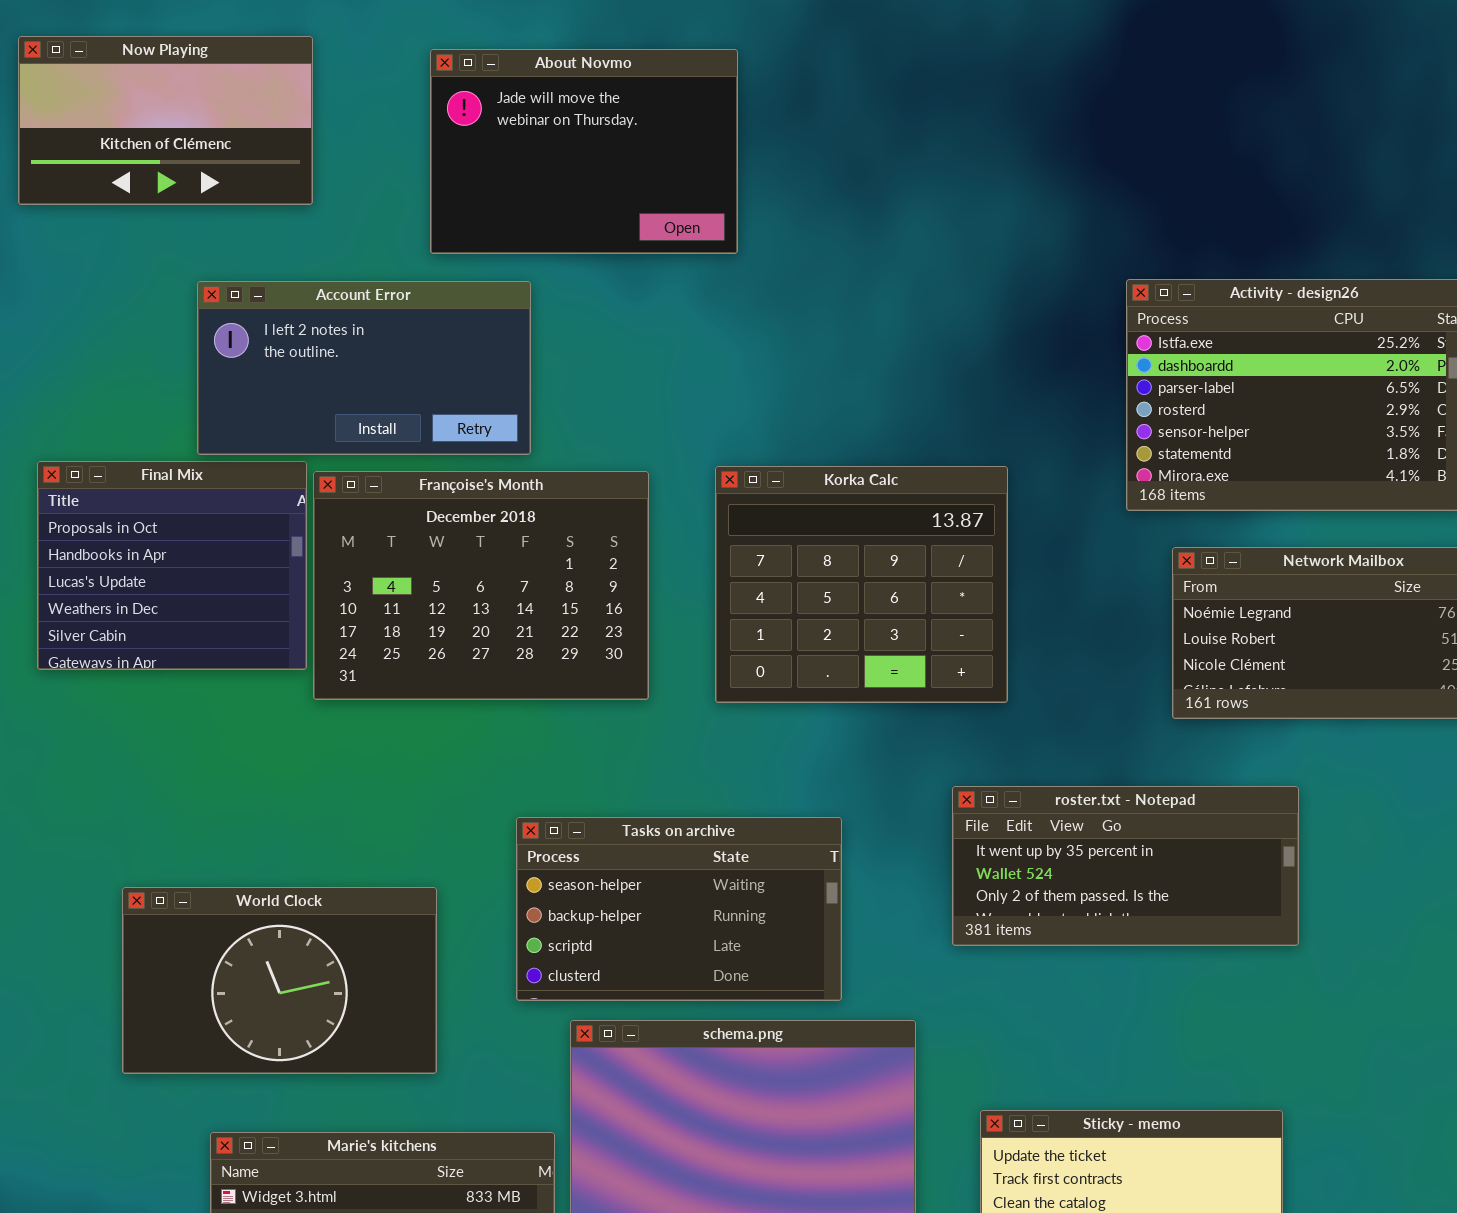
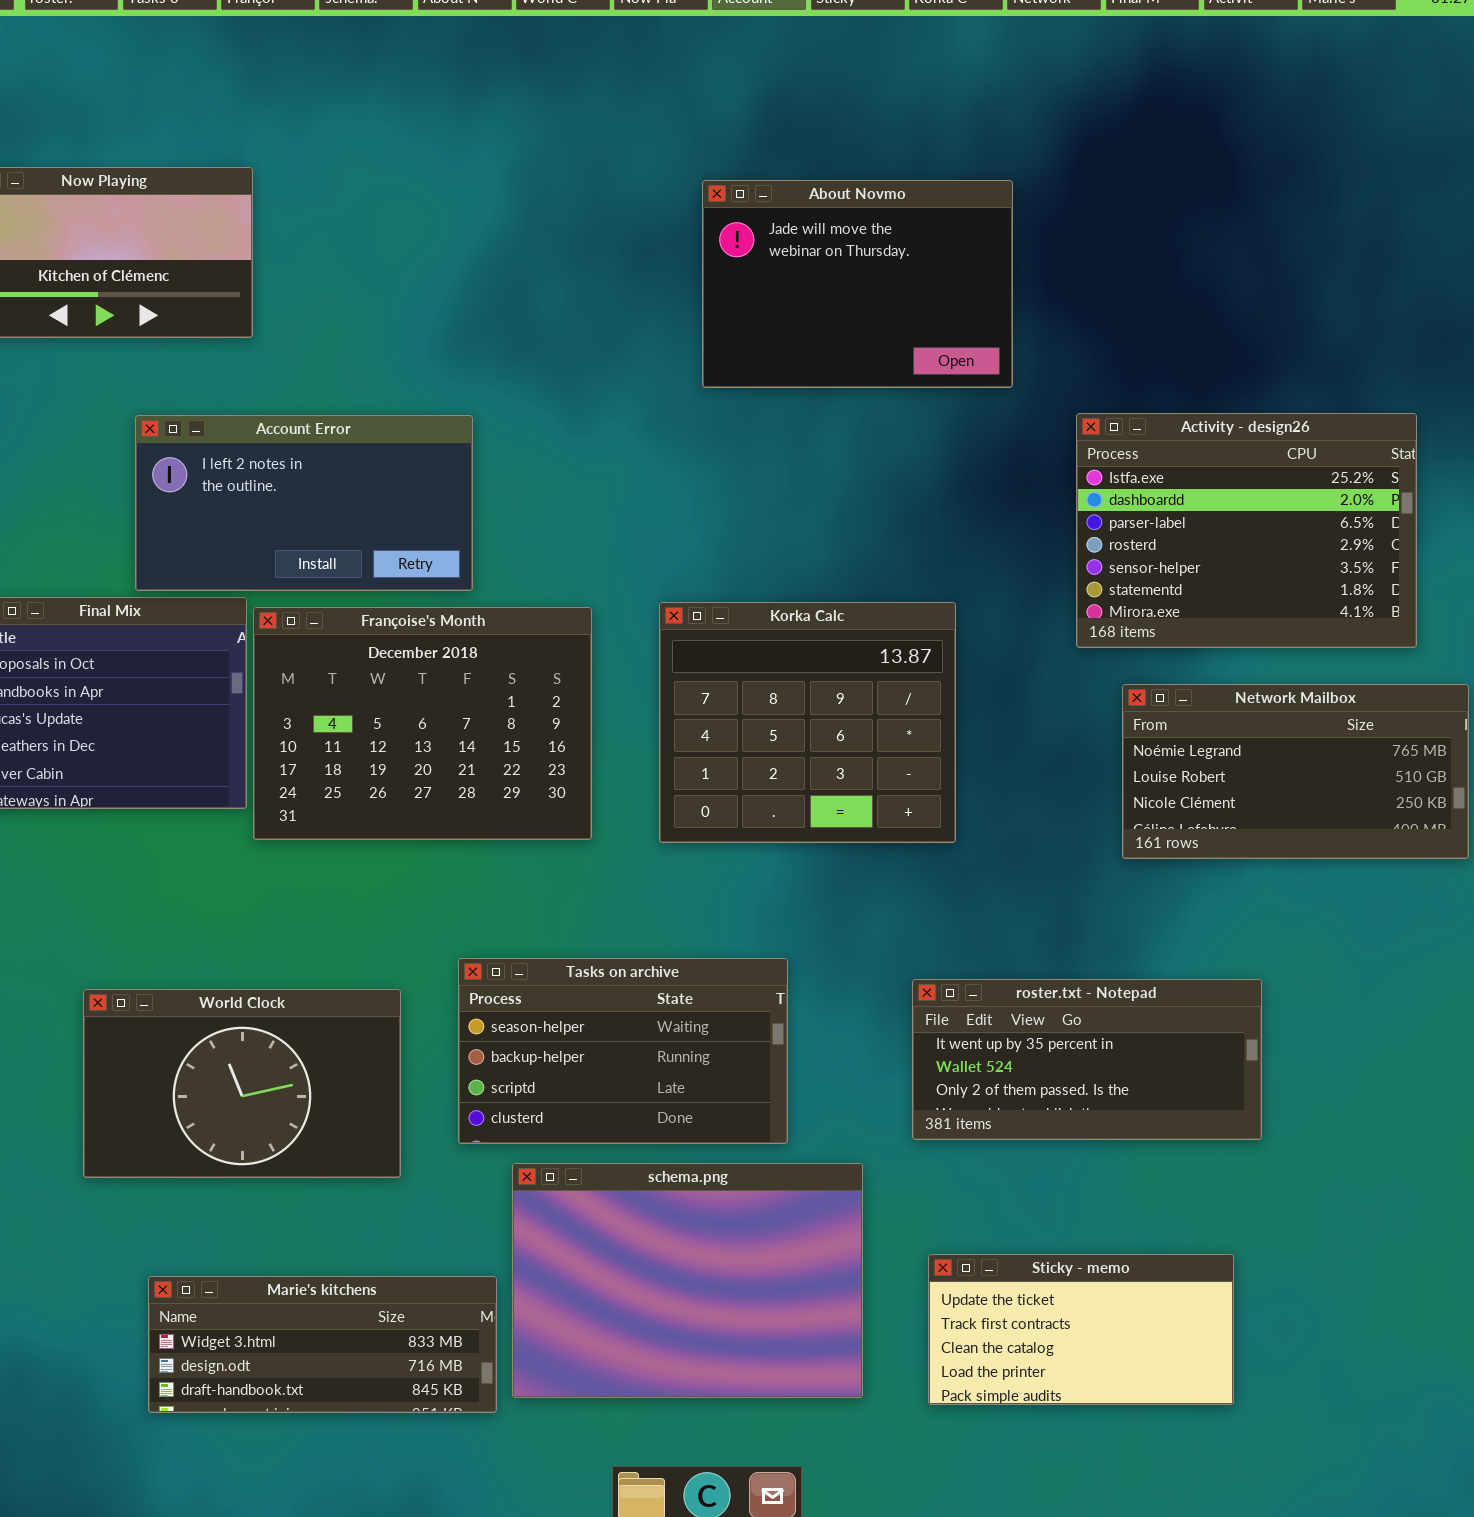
About Novmo: [430,49,738,254] -> [702,180,1013,388], moved
roster.txt - Notepad: [952,786,1299,946] -> [912,979,1262,1140], moved
World Clock: [122,887,437,1074] -> [83,989,401,1178], moved

